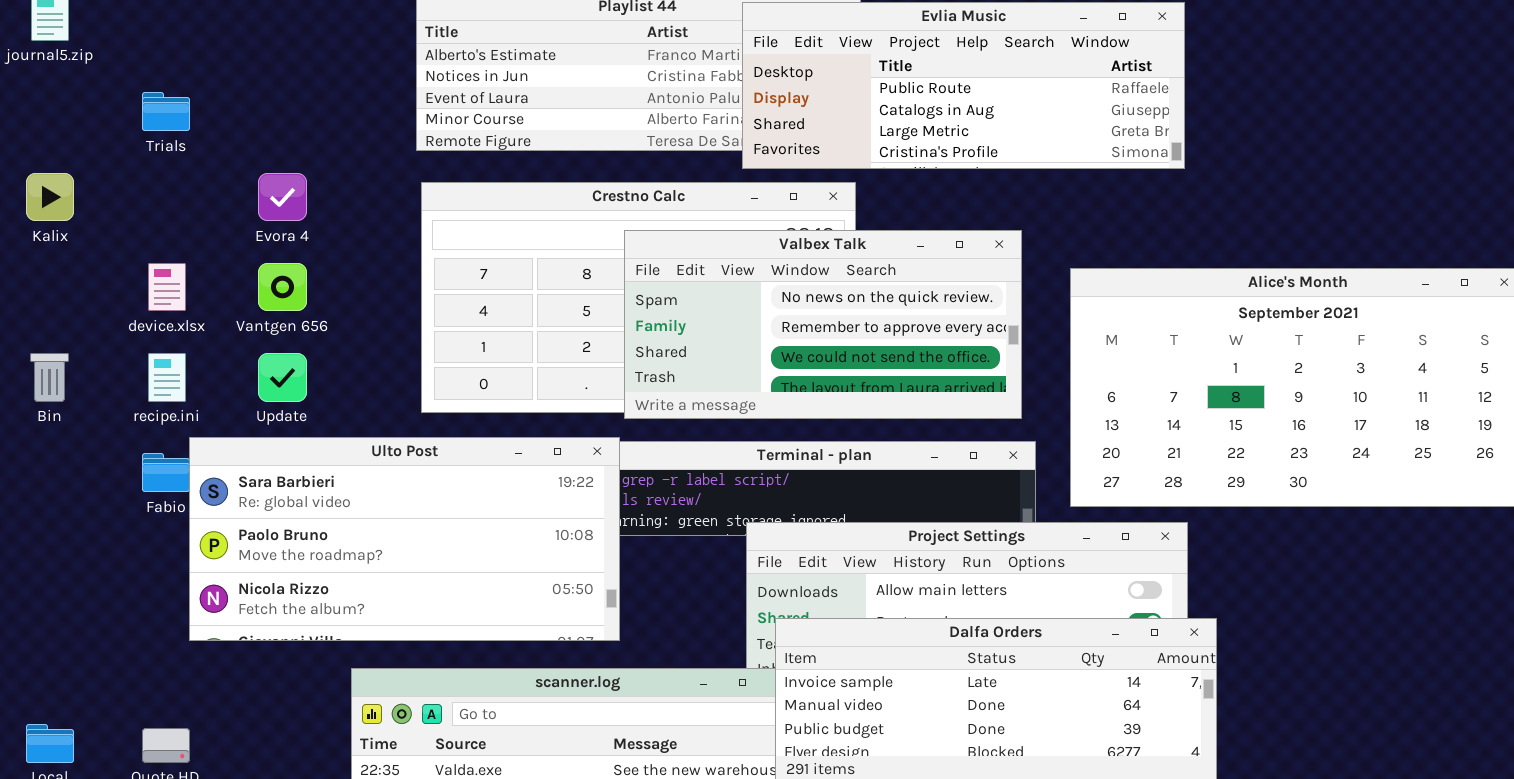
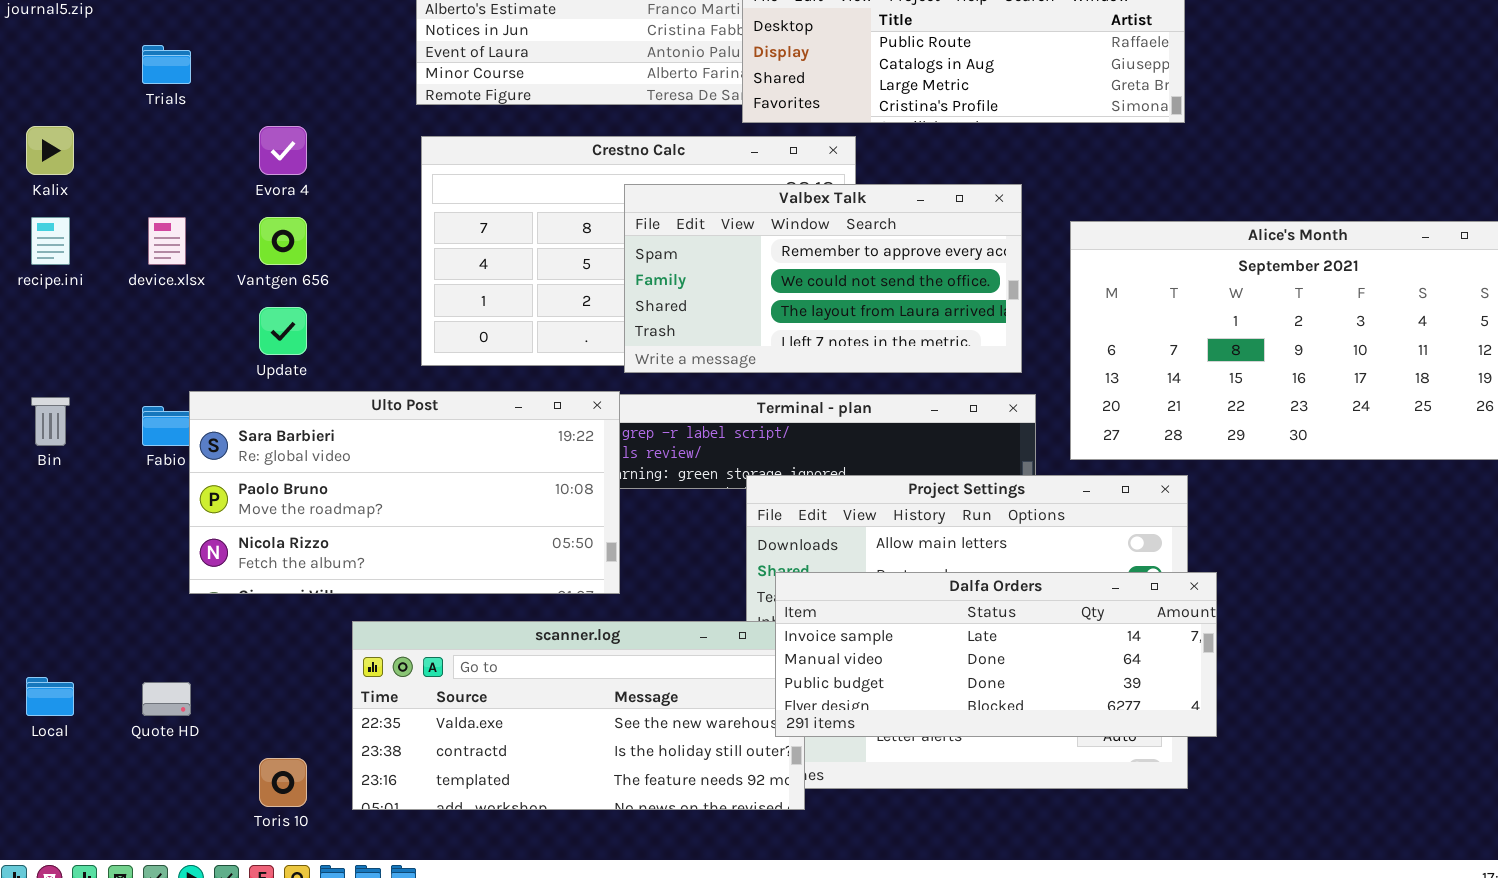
Valbex Talk: [624,230,1022,419] -> [624,184,1022,373], scrolled down 1 row
Bin: [30,353,69,402] -> [31,397,70,446], moved
recipe.ini: [148,353,186,402] -> [31,217,70,265], moved

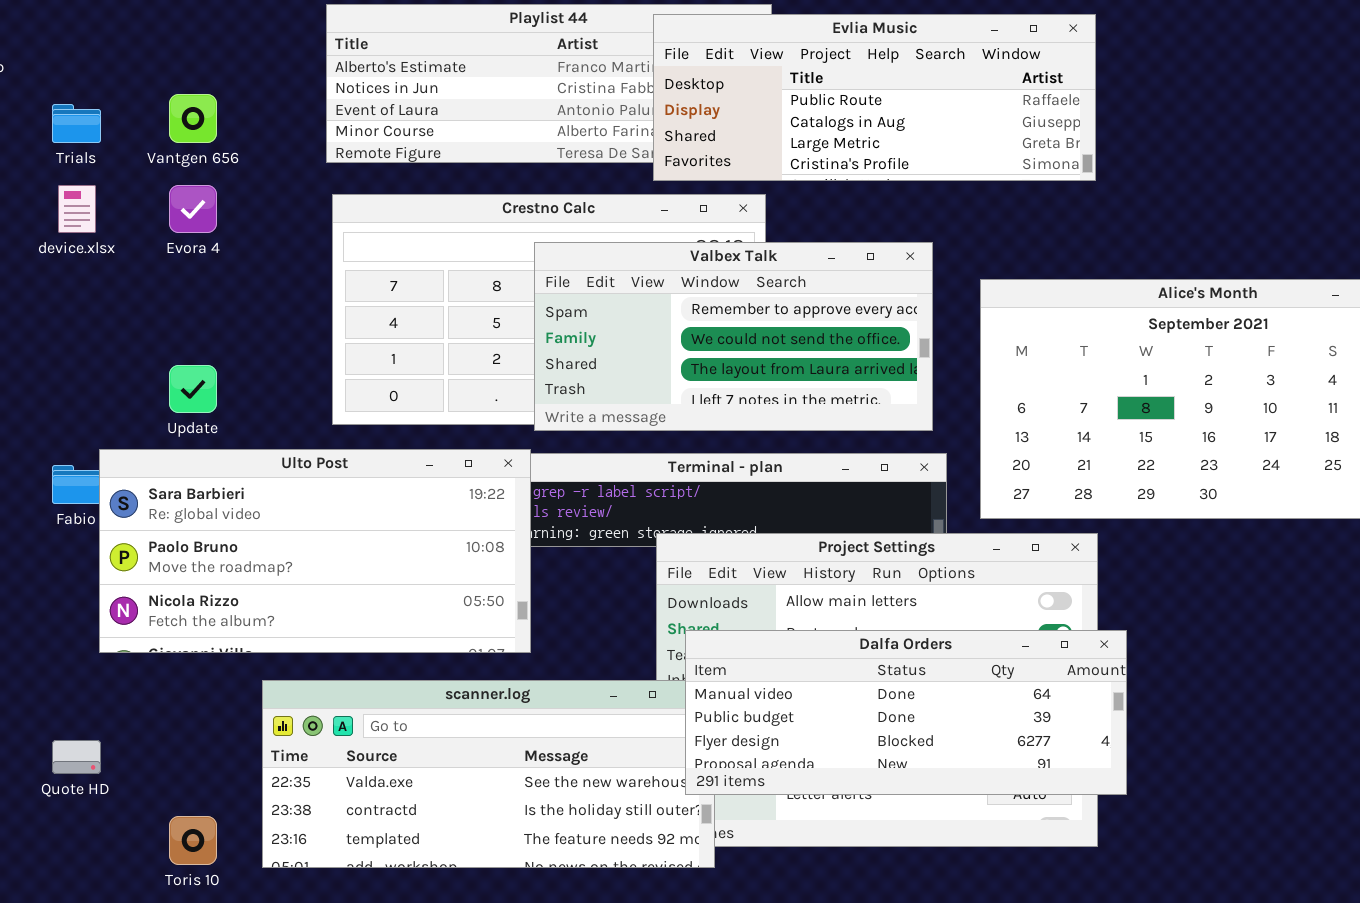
device.xlsx: [148,217,186,265] -> [58,185,96,233], moved
Vantgen 656: [259,217,307,265] -> [169,94,217,143], moved
Dalfa Orders: [775,572,1217,737] -> [685,630,1127,795], scrolled down 1 row

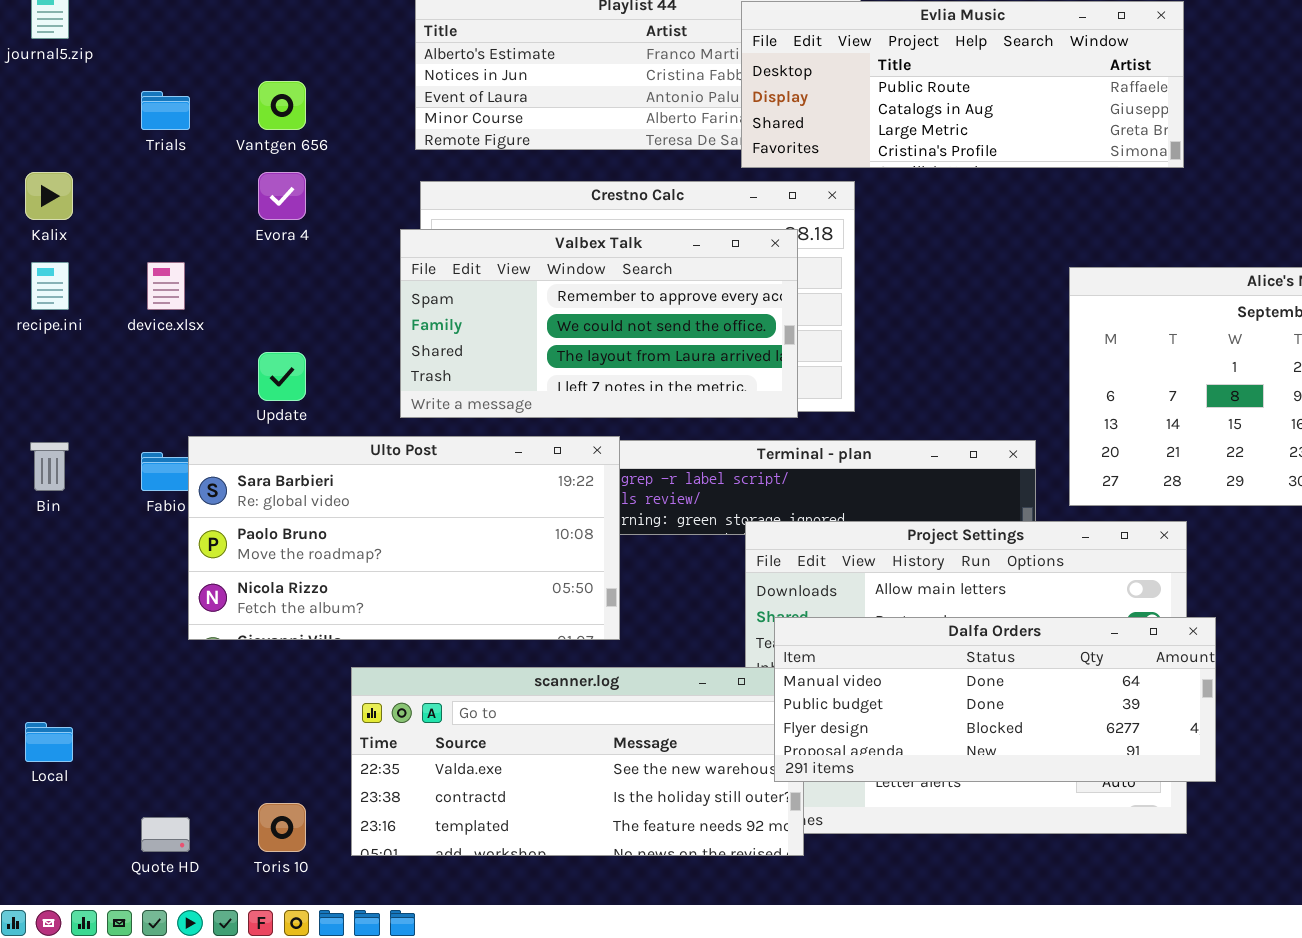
device.xlsx: [58,185,96,233] -> [147,262,185,310], moved
Valbex Talk: [534,242,933,431] -> [400,229,798,418], moved
Quote HD: [52,740,101,774] -> [141,817,190,852], moved

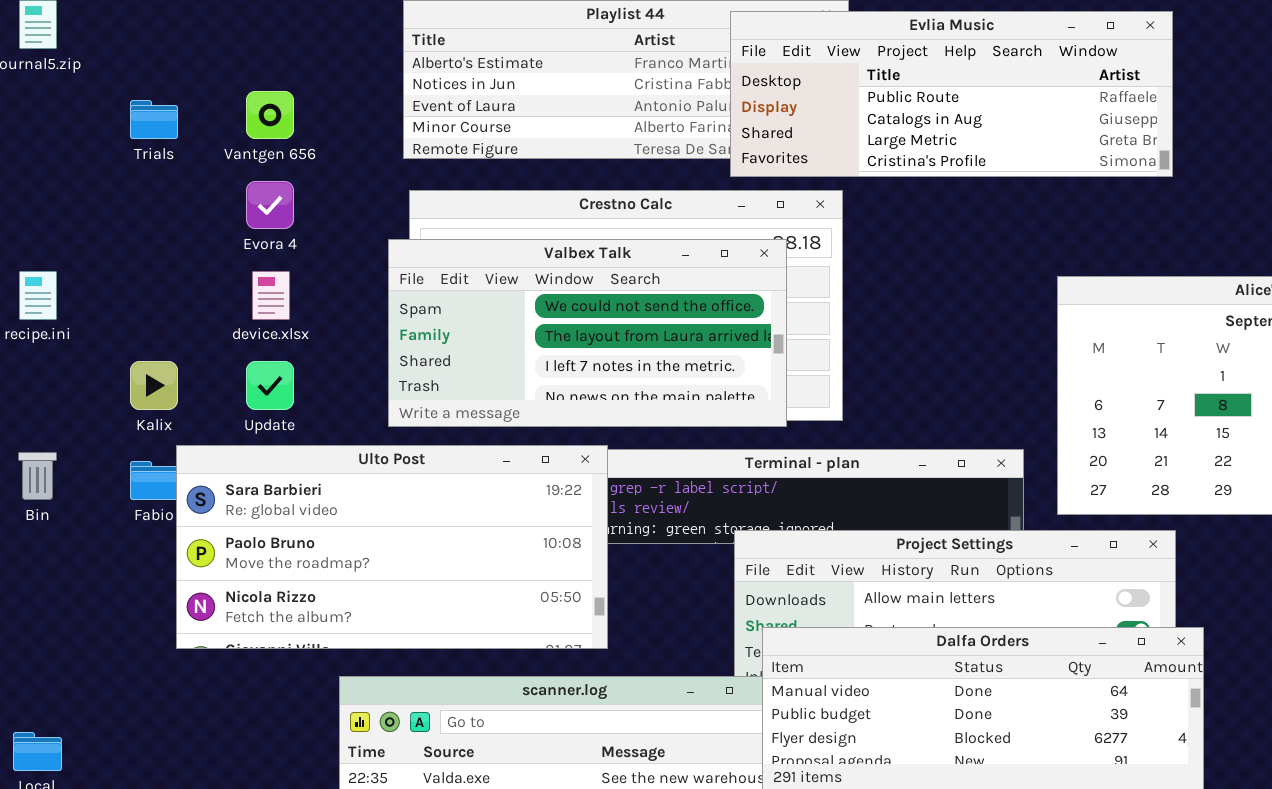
Kalix: [25,172,73,220] -> [130,361,178,410], moved
Valbex Talk: [400,229,798,418] -> [388,239,787,427], scrolled down 1 row
device.xlsx: [147,262,185,310] -> [252,271,290,320], moved

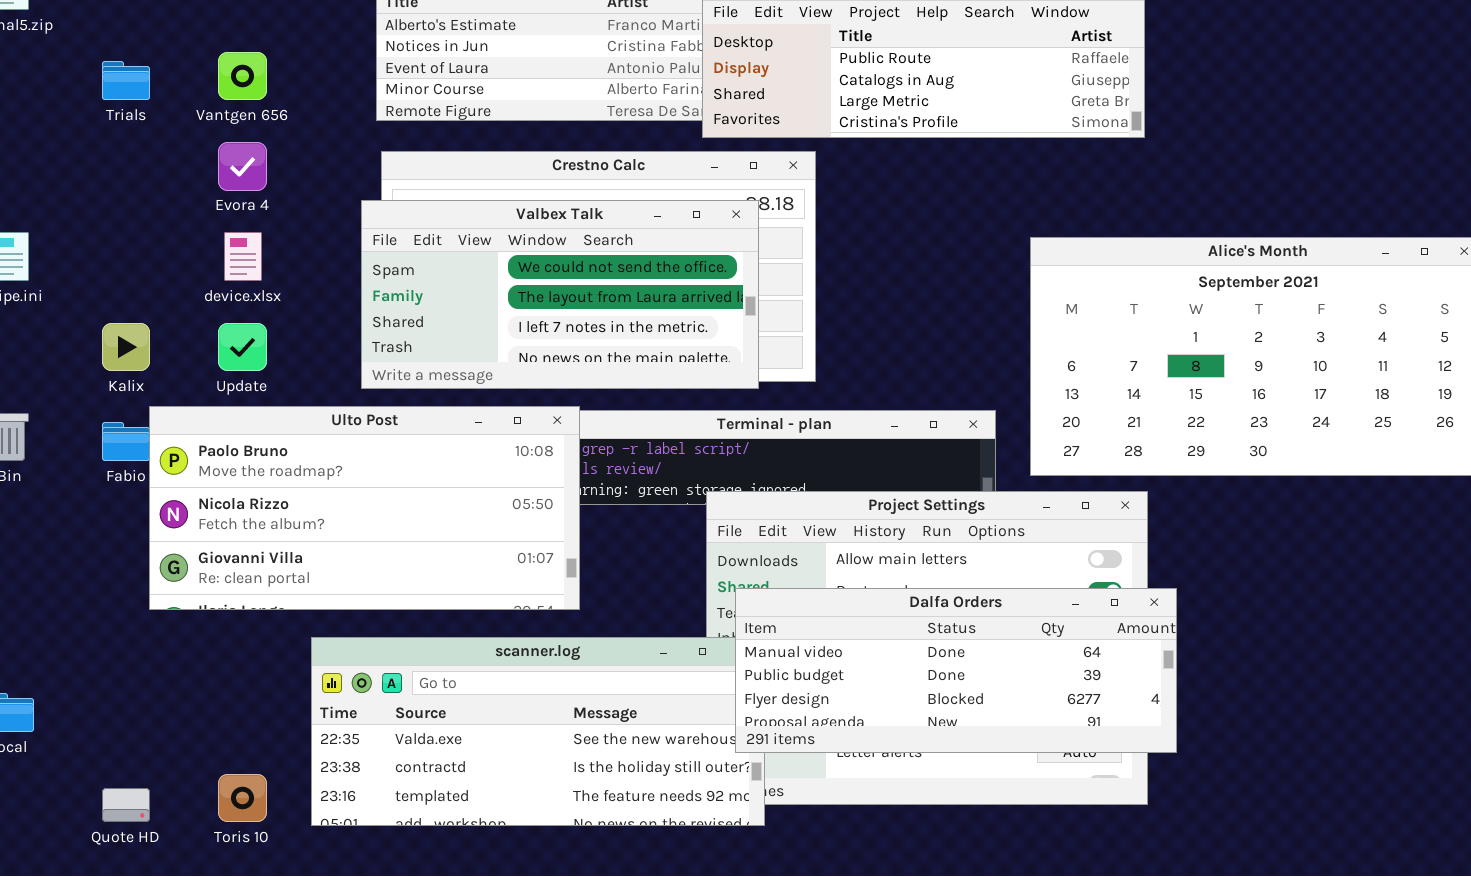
Ulto Post: [176,445,608,649] -> [149,406,580,610], scrolled down 1 row

